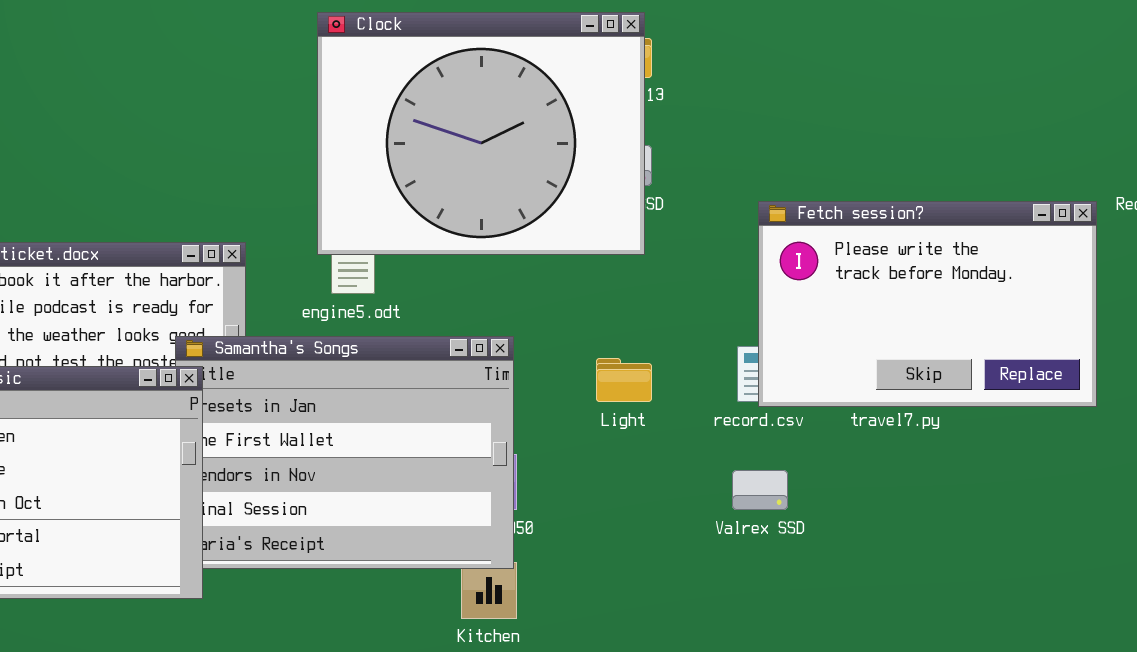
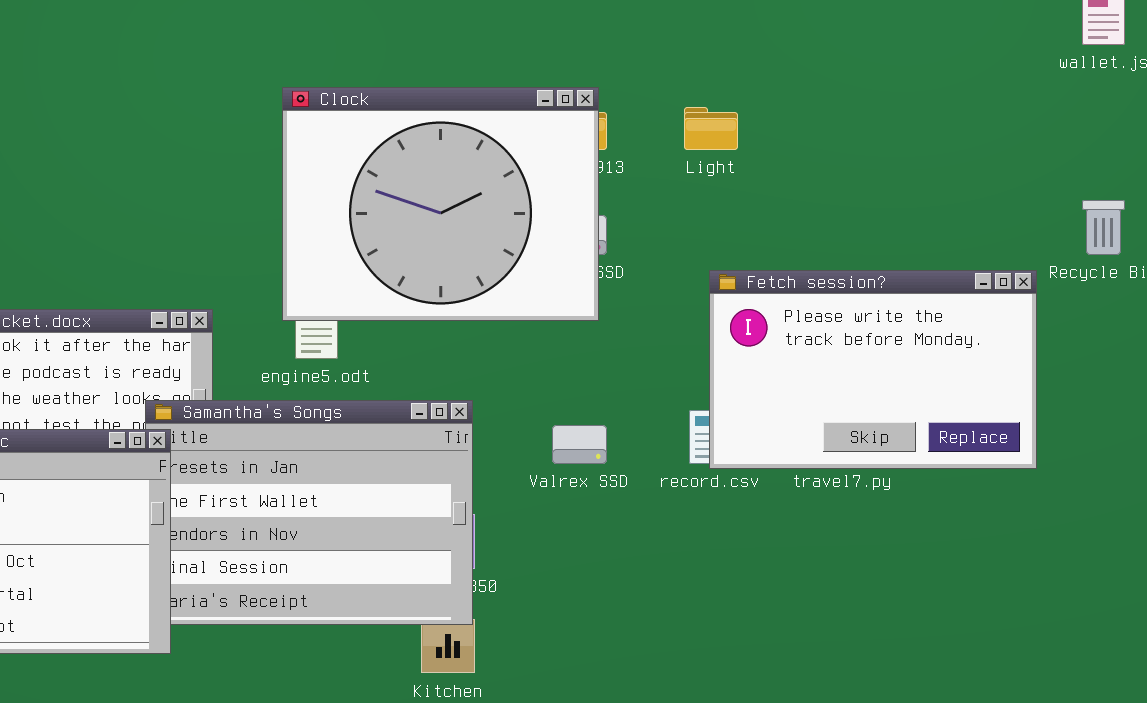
Light: [596,358,652,402] -> [684,107,738,150], moved
Valrex SSD: [732,470,788,510] -> [552,425,607,464], moved

